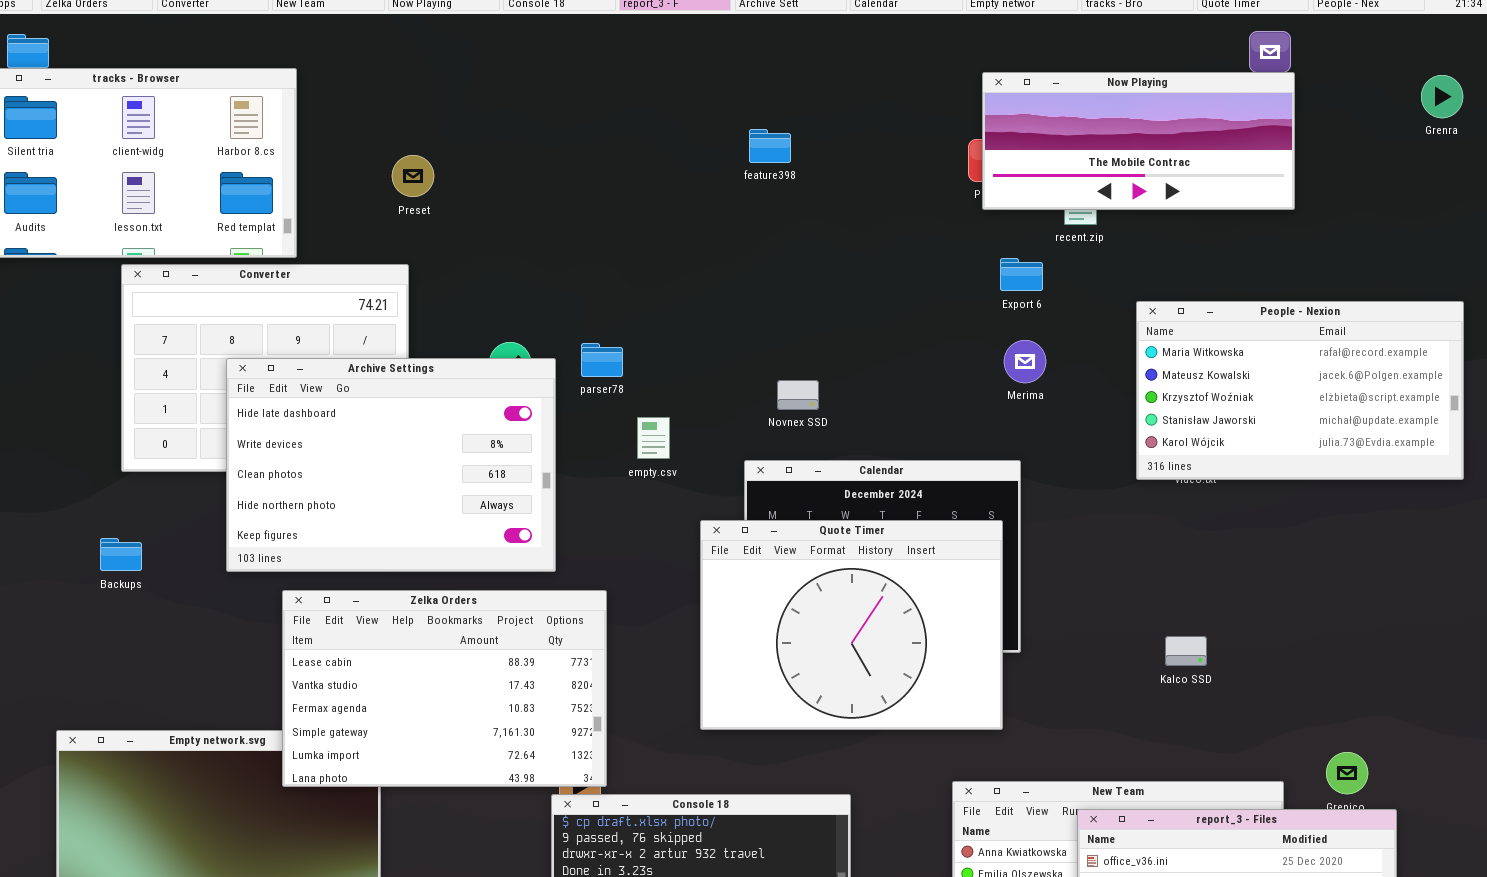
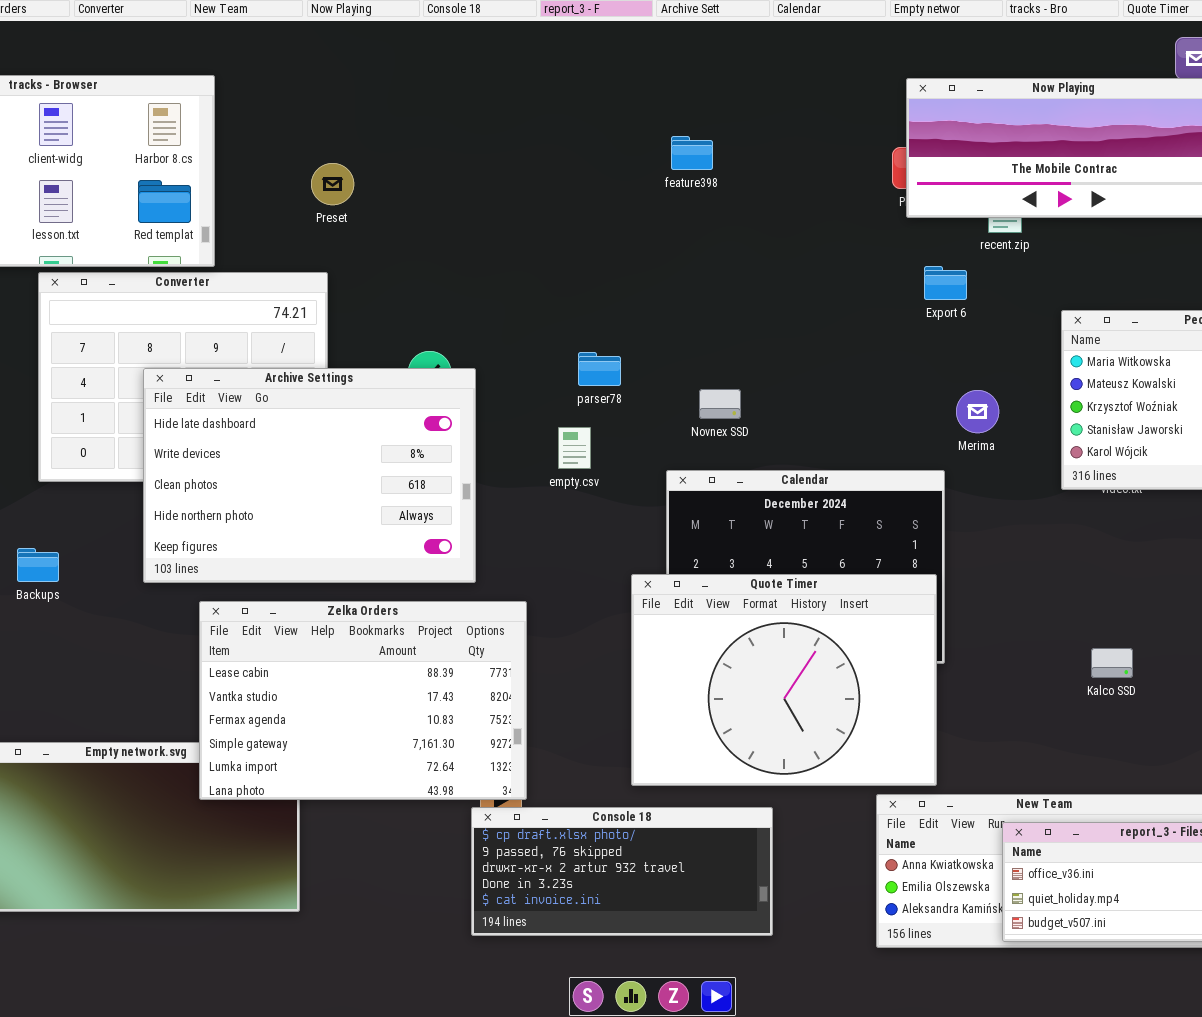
Merima: [1004,340,1046,383] -> [956,390,999,433], moved
parser78: [581,343,623,377] -> [578,352,621,386], moved
Quote Timer: [700,520,1003,730] -> [631,574,937,786], moved

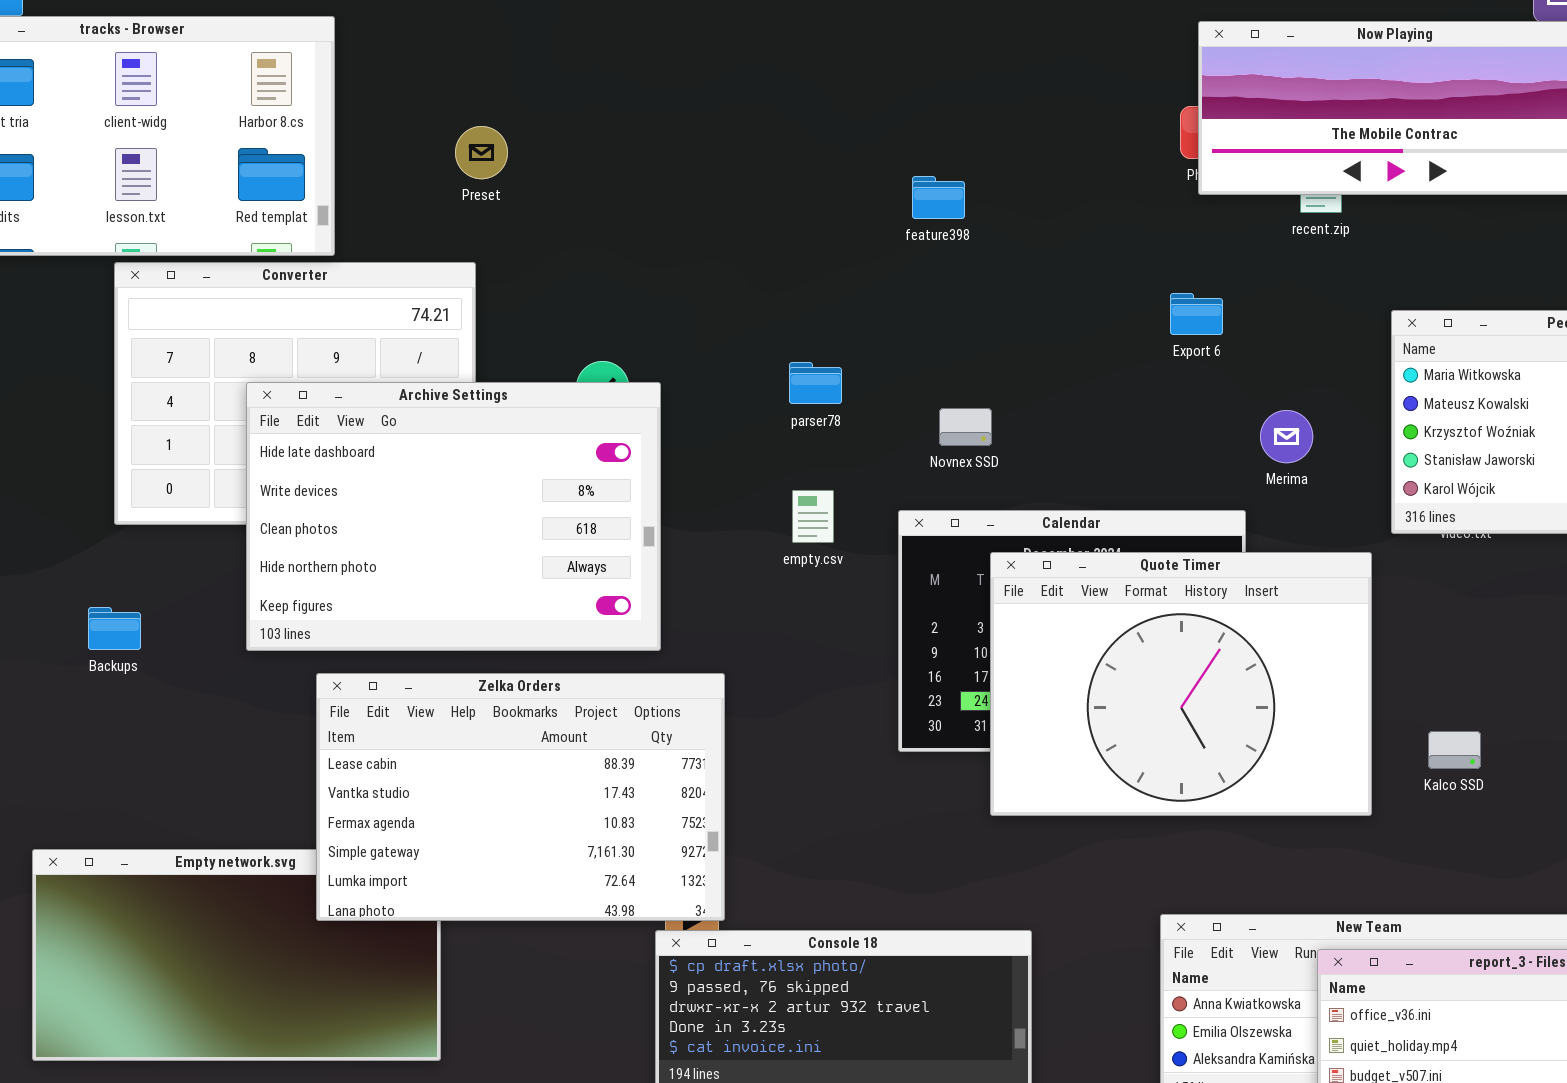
feature398: [671,136,713,170] -> [912,176,965,219], moved
Export 6: [924,266,967,300] -> [1170,293,1223,335], moved
empty.csv: [558,427,591,469] -> [792,490,834,543], moved
Quote Timer: [631,574,937,786] -> [990,552,1372,816], moved

